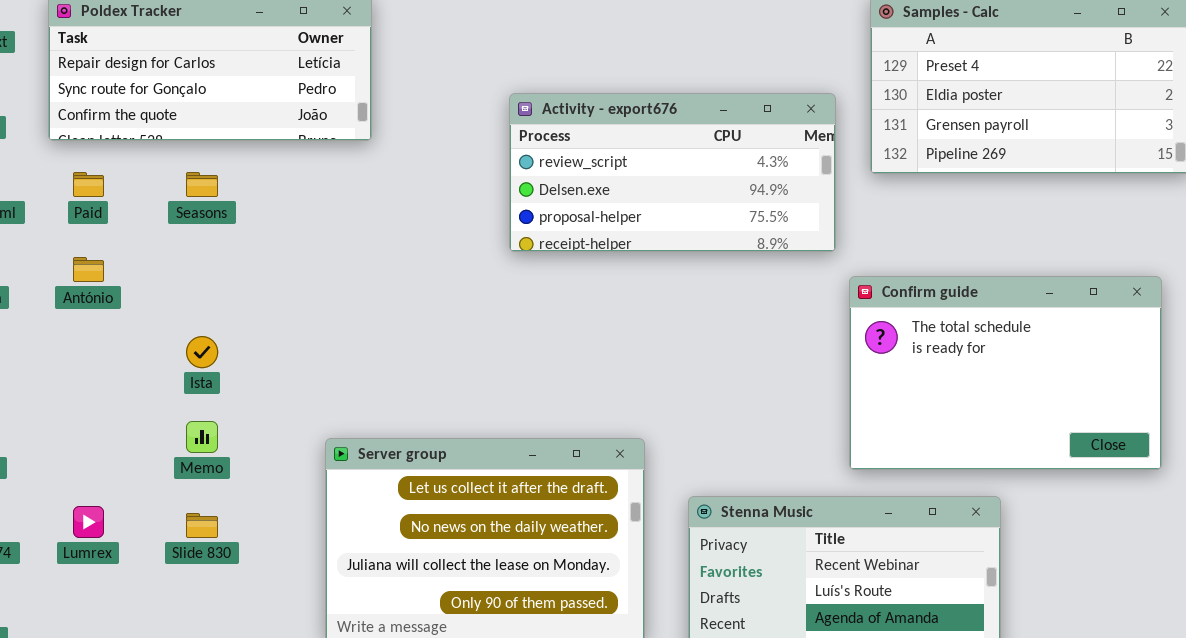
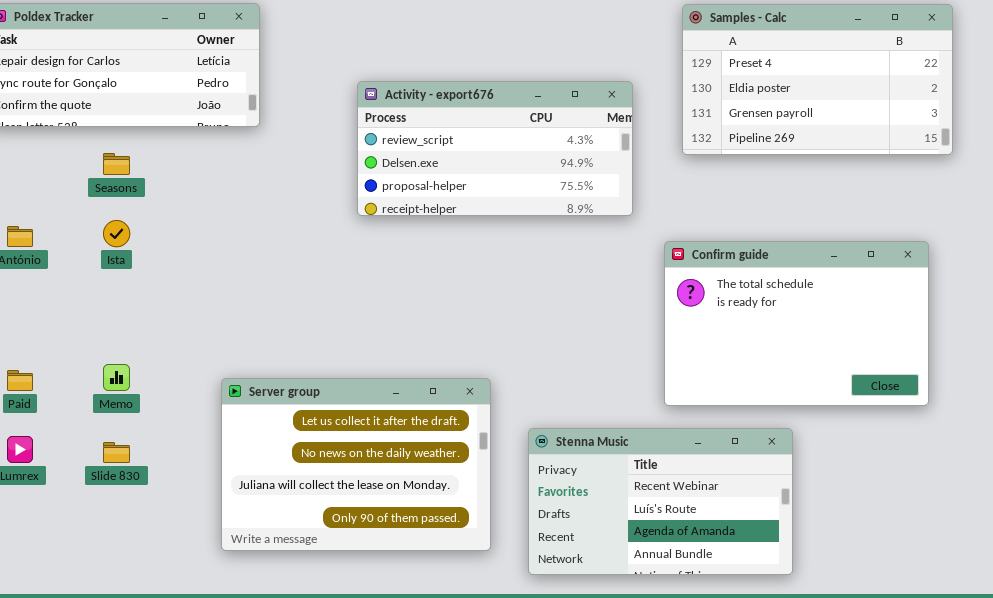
Activity - export676: [509,93,836,252] -> [357,81,633,216], moved
Paid: [73,172,104,197] -> [7,370,33,391], moved
Ista: [186,336,218,368] -> [103,220,130,247], moved

